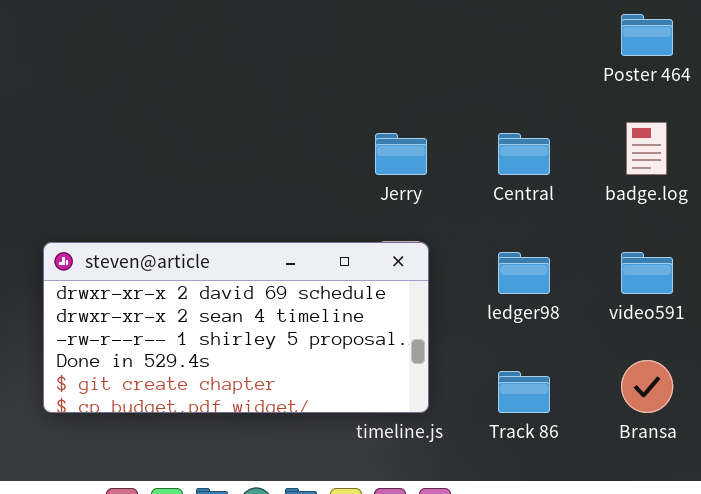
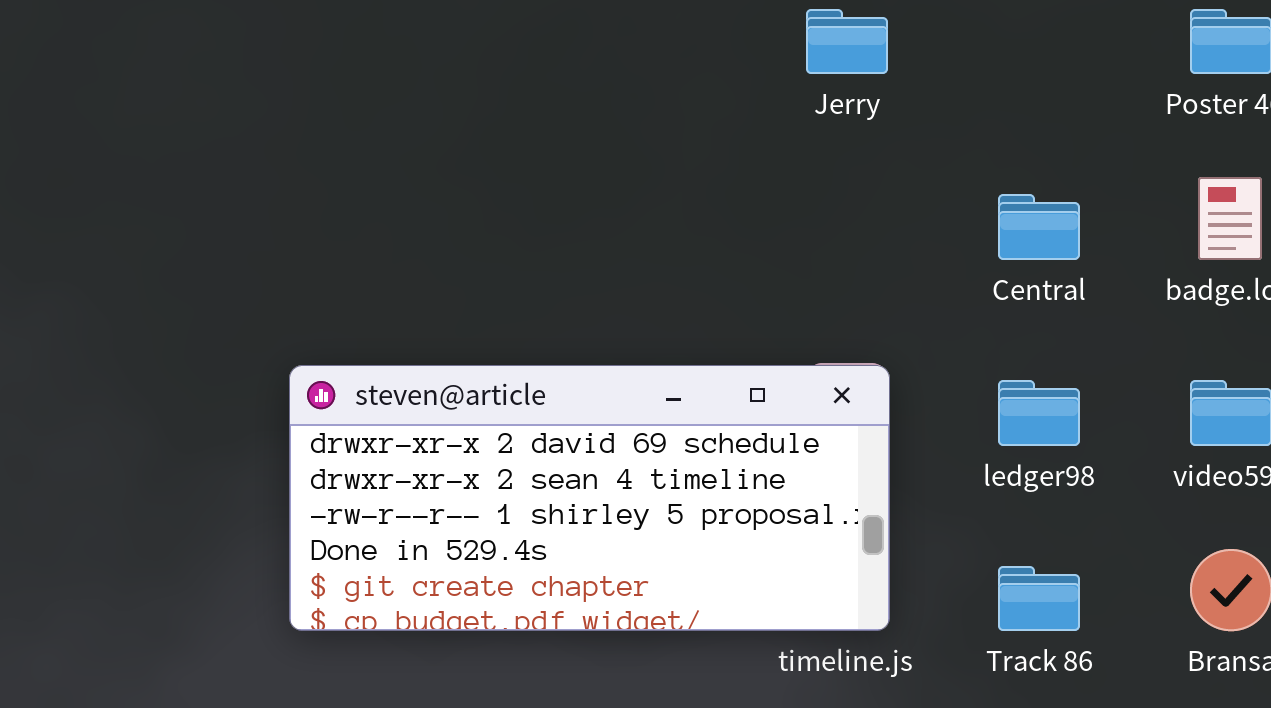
Jerry: [375,133,427,175] -> [806,9,888,74], moved

